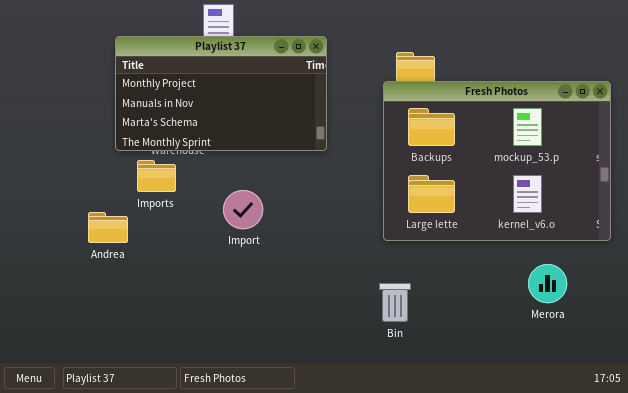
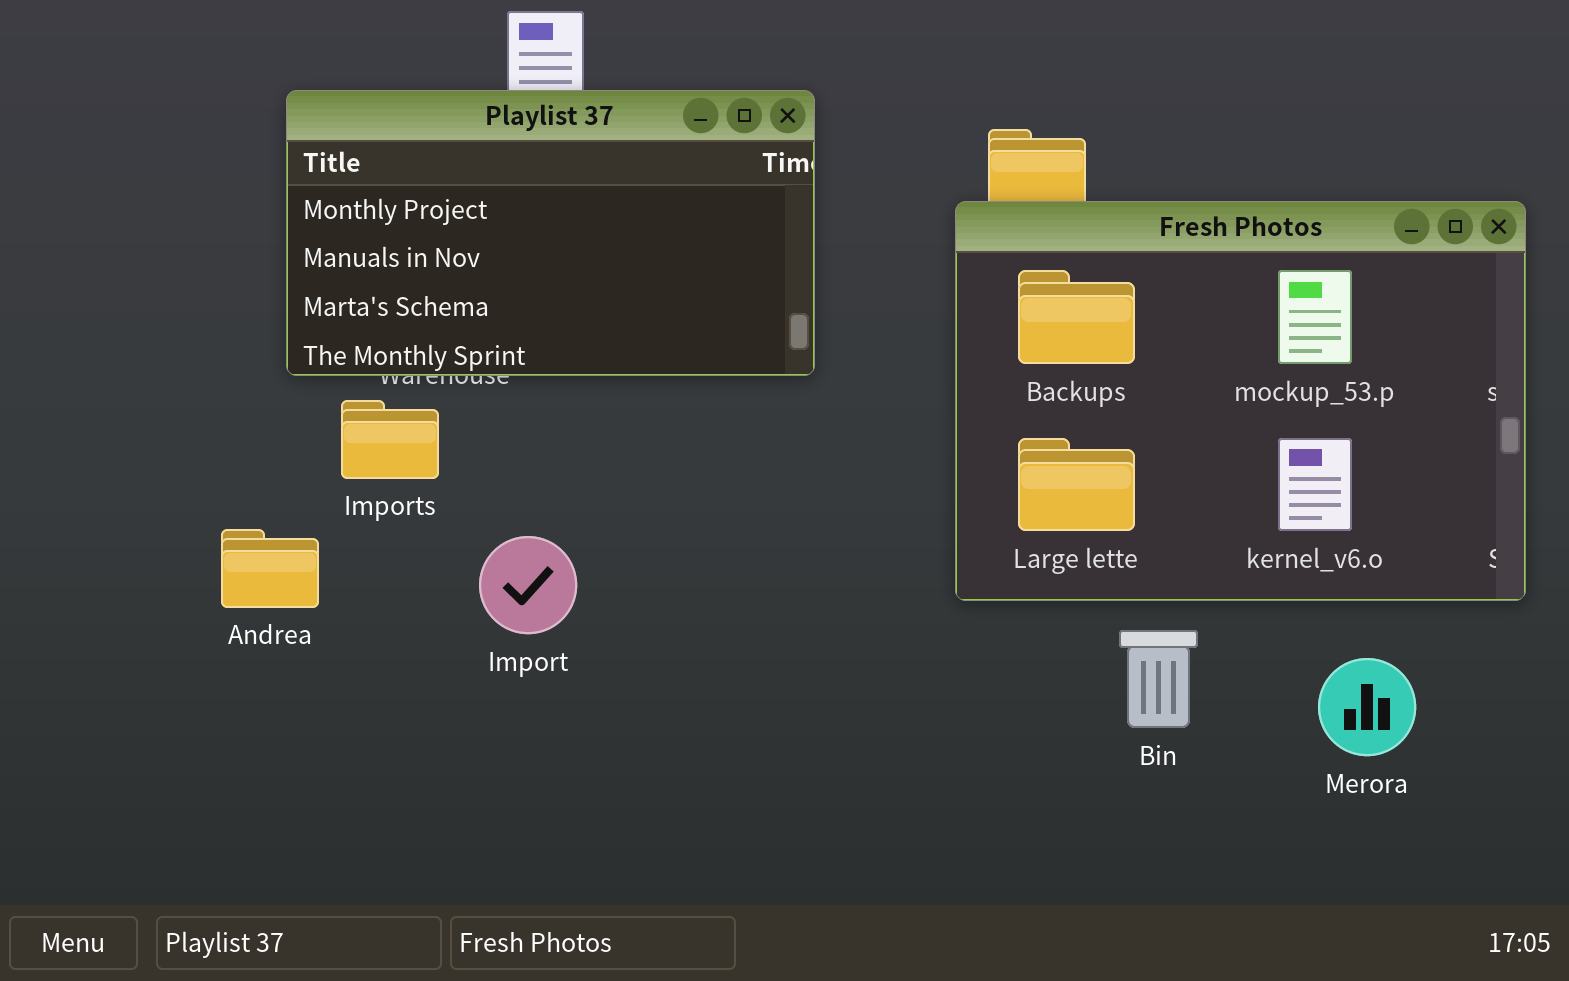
Import: [223,190,263,229] -> [479,536,577,634], moved
Bin: [379,283,411,322] -> [1119,630,1198,728], moved

